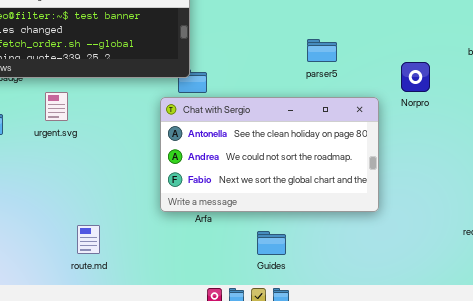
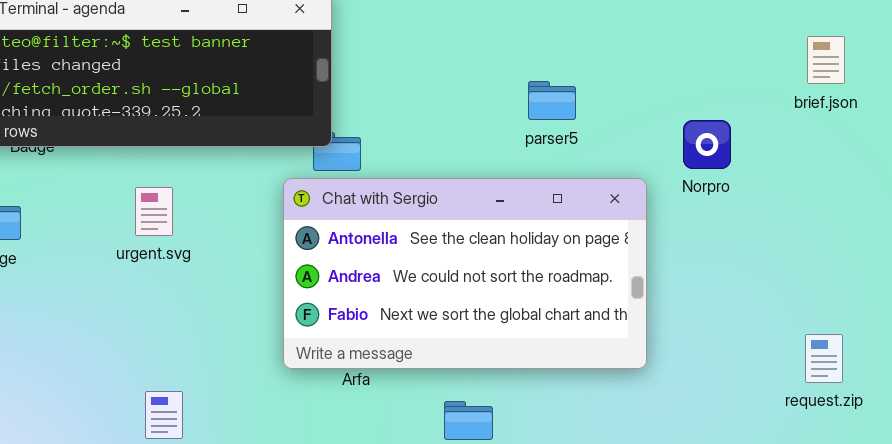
urgent.svg: [45,92,68,121] -> [135,187,173,236], moved

